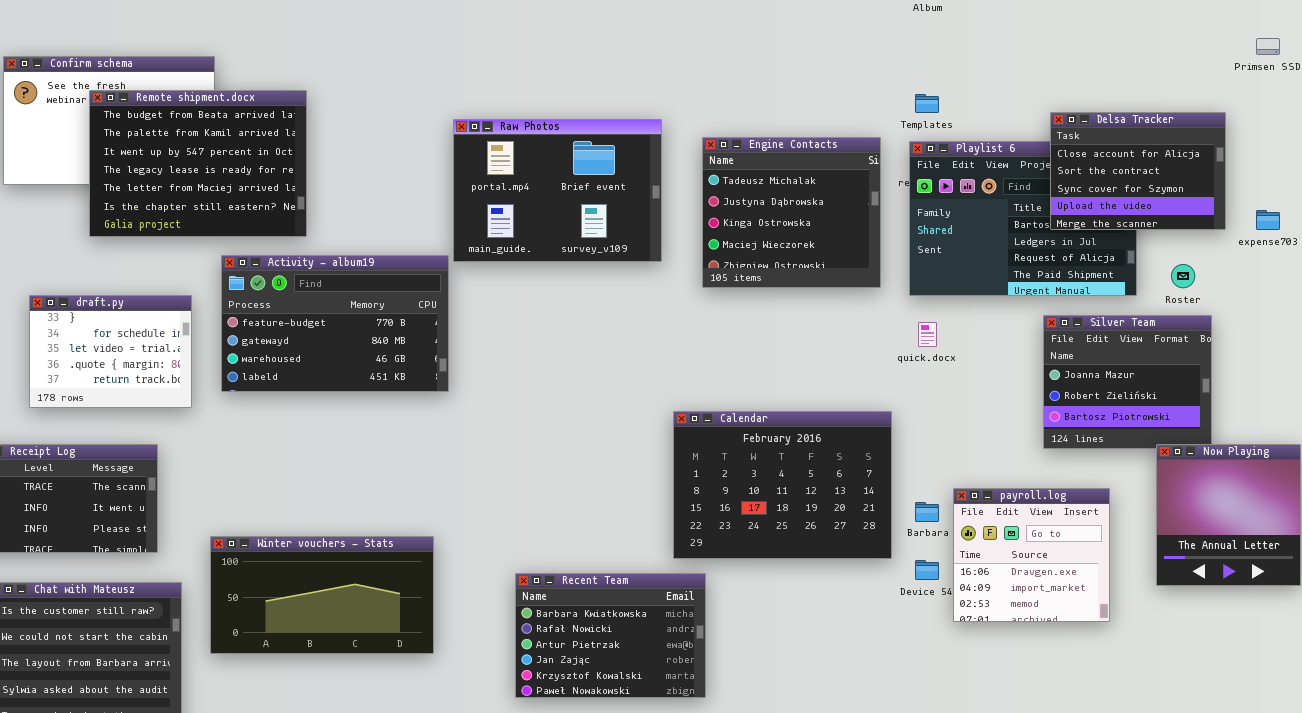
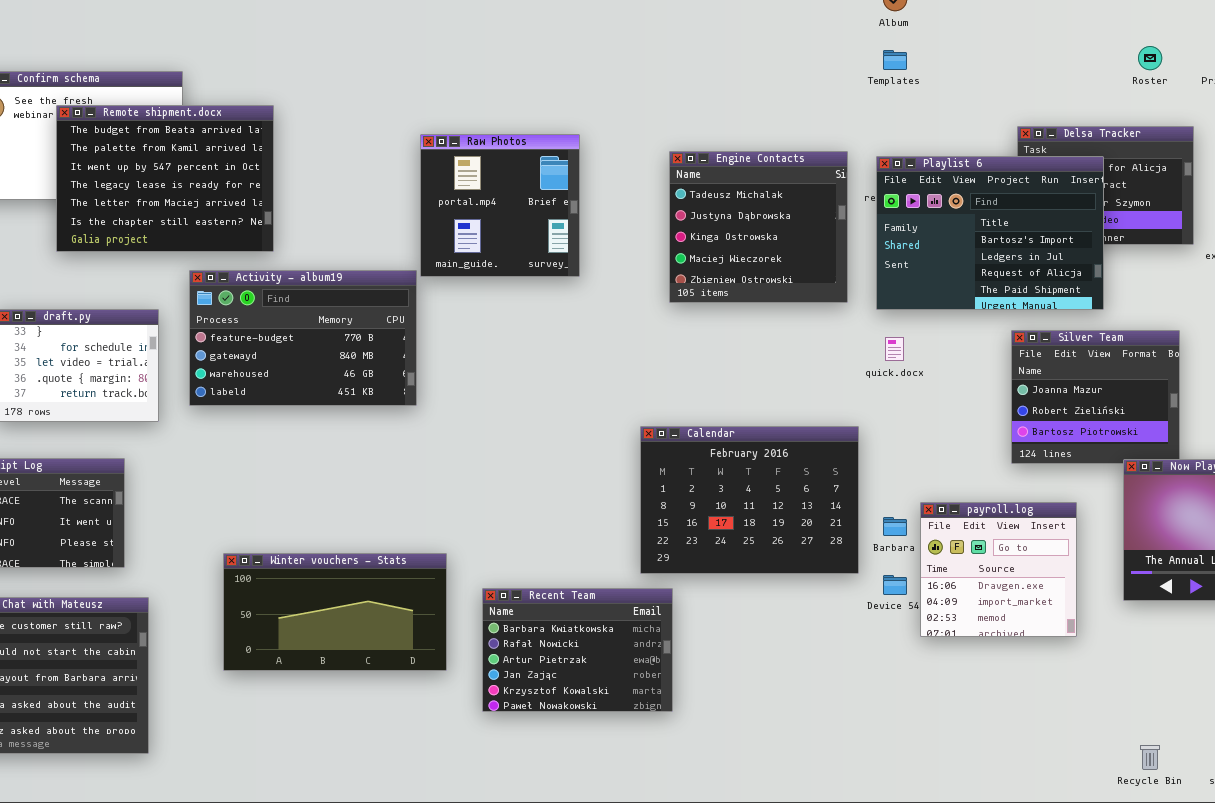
Templates: [915,94,939,113] -> [883,50,907,70], moved
Raw Photos: [453,119,662,262] -> [420,134,580,277], resized
Playlist 6: [909,141,1137,296] -> [876,156,1104,310], raised
Roster: [1171,264,1195,288] -> [1138,46,1162,70], moved
Winter vouchers - Stats: [210,536,434,654] -> [223,553,447,671], moved

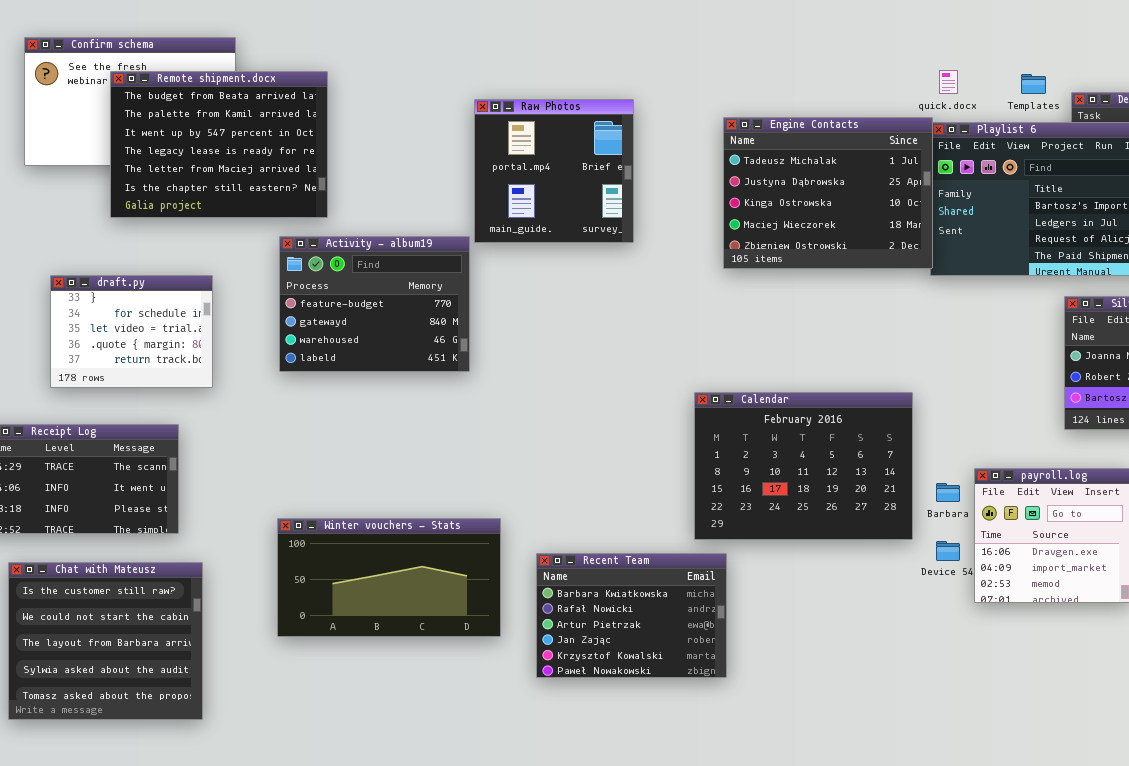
Templates: [883,50,907,70] -> [1021,74,1046,94], moved
Engine Contacts: [669,151,848,303] -> [723,117,933,269], resized
Activity - album19: [189,270,417,406] -> [279,236,470,372], resized
quick.docx: [885,337,904,361] -> [939,70,958,94], moved

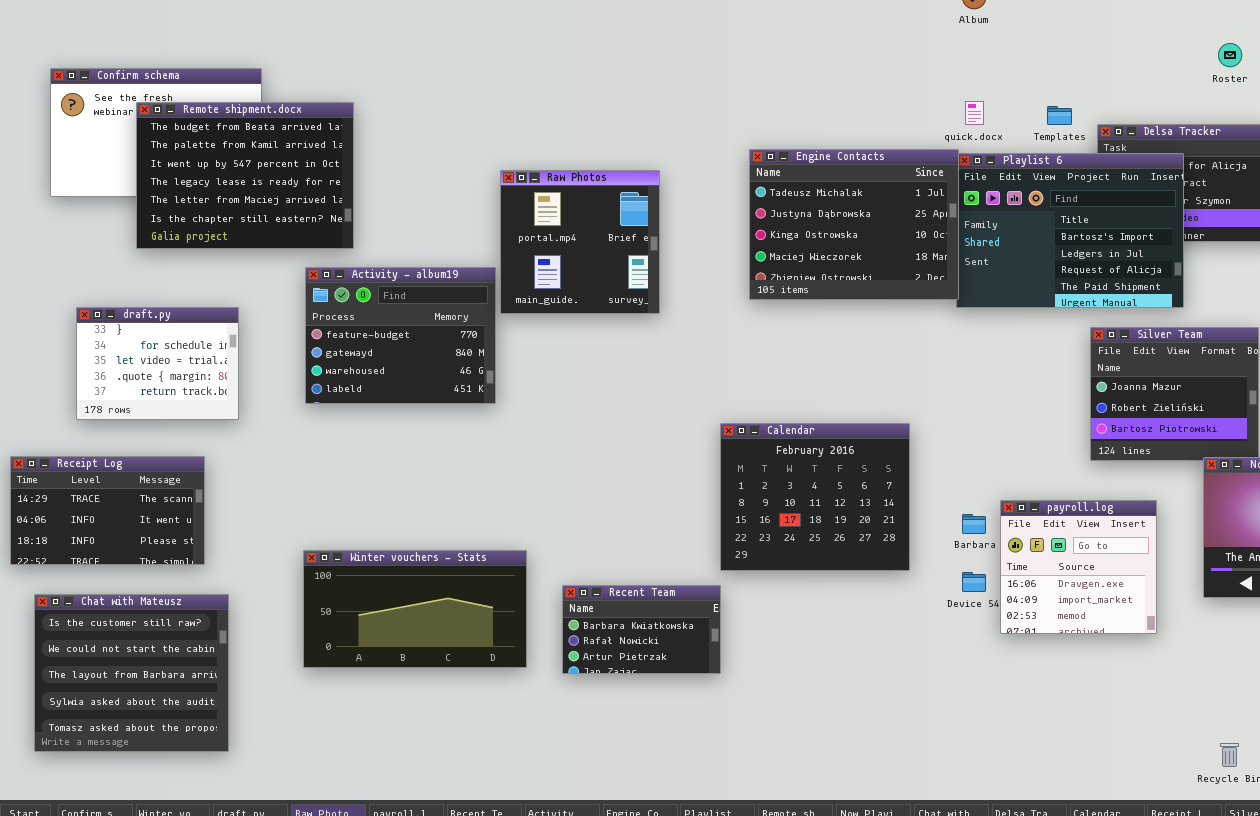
Raw Photos: [474,99,634,243] -> [500,170,660,314], moved
Calendar: [694,392,913,540] -> [720,423,910,571], resized
Recent Team: [536,553,727,678] -> [562,585,721,674], resized

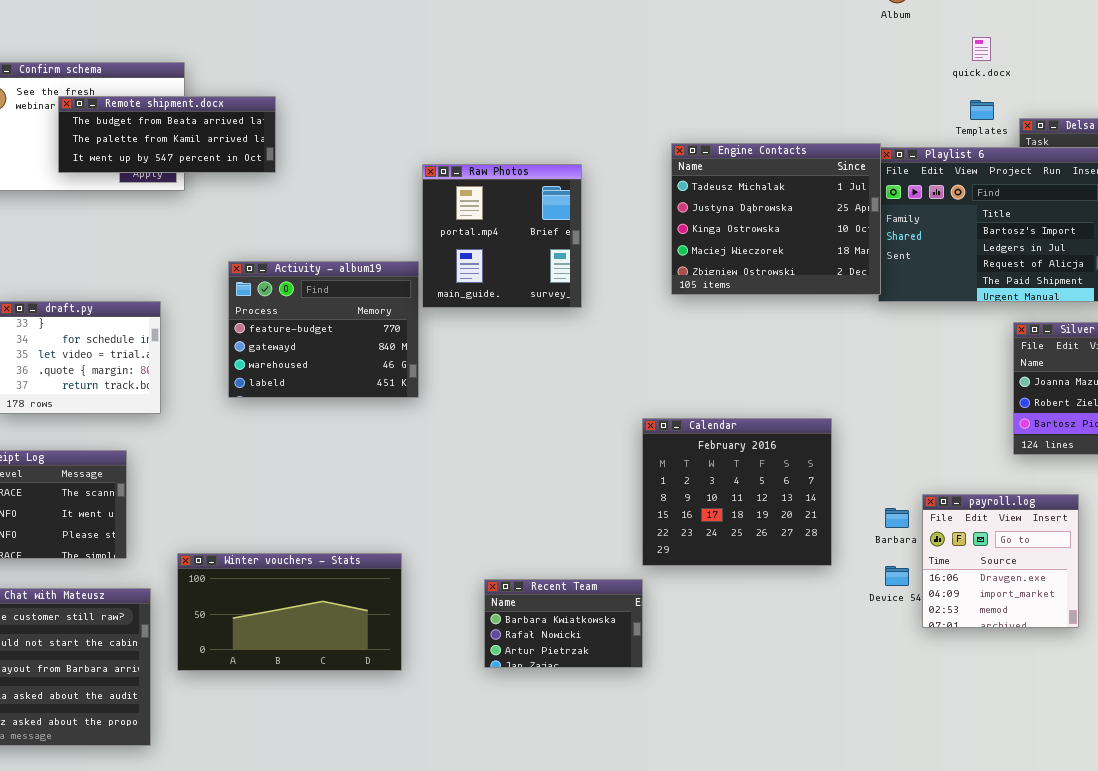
quick.docx: [965,101,984,125] -> [972,37,991,61], moved
Remote shipment.docx: [136,102,354,249] -> [58,96,276,173], resized
Winter vouchers - Stats: [303,550,527,668] -> [177,553,402,671], moved

